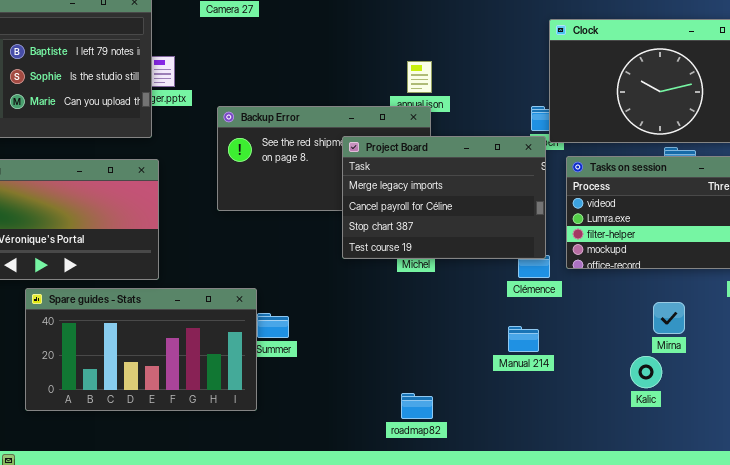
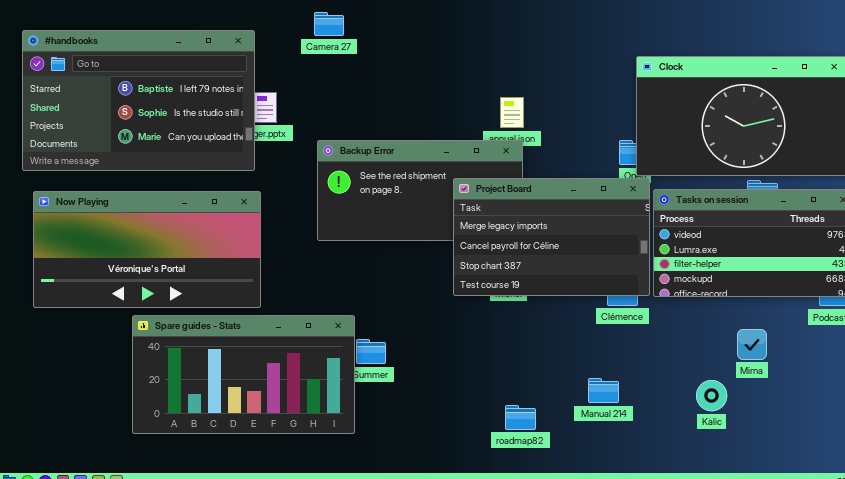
Project Board: [342,136,546,259] -> [453,178,650,296], moved
Manual 214: [508,326,539,352] -> [588,378,619,403], moved
Kalic: [630,356,662,388] -> [696,380,727,411], moved
roadmap82: [401,393,433,419] -> [505,405,536,430], moved

